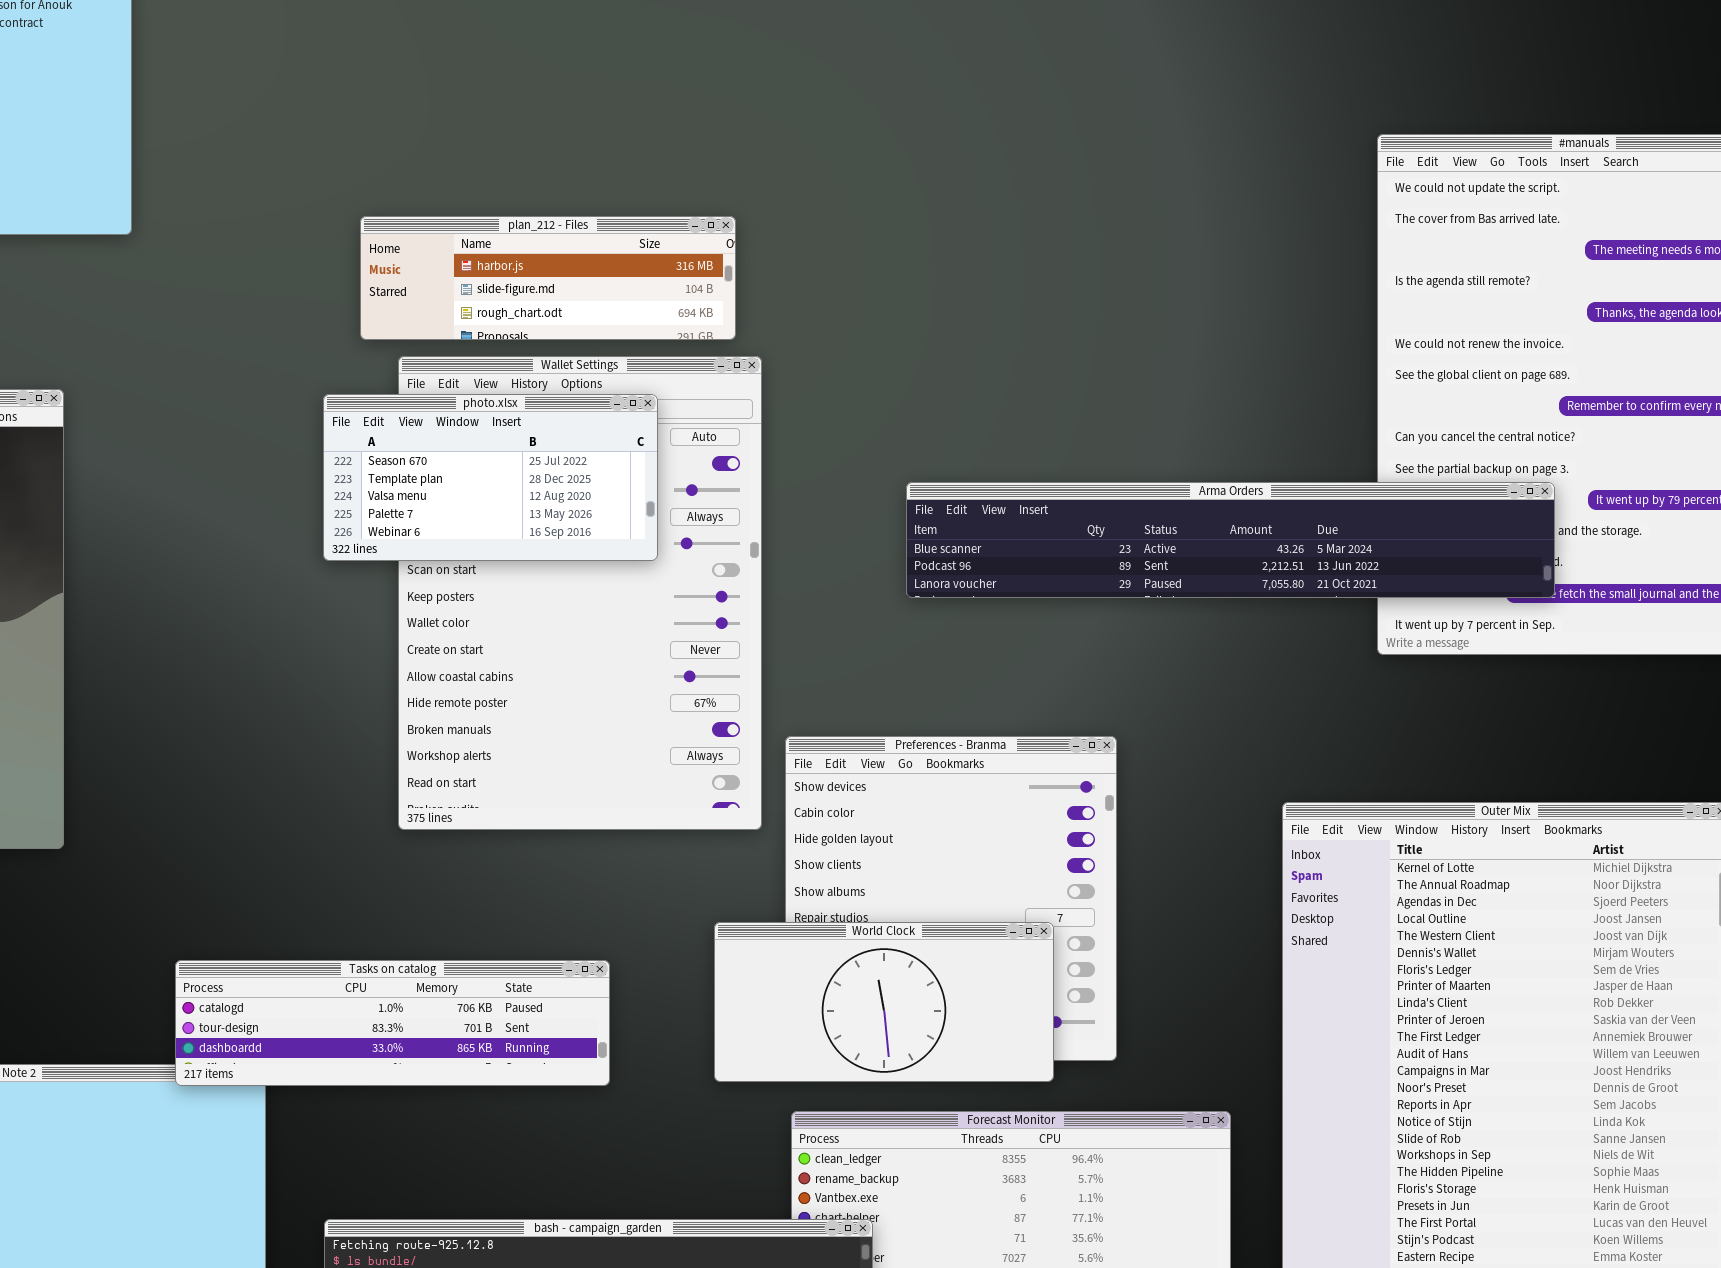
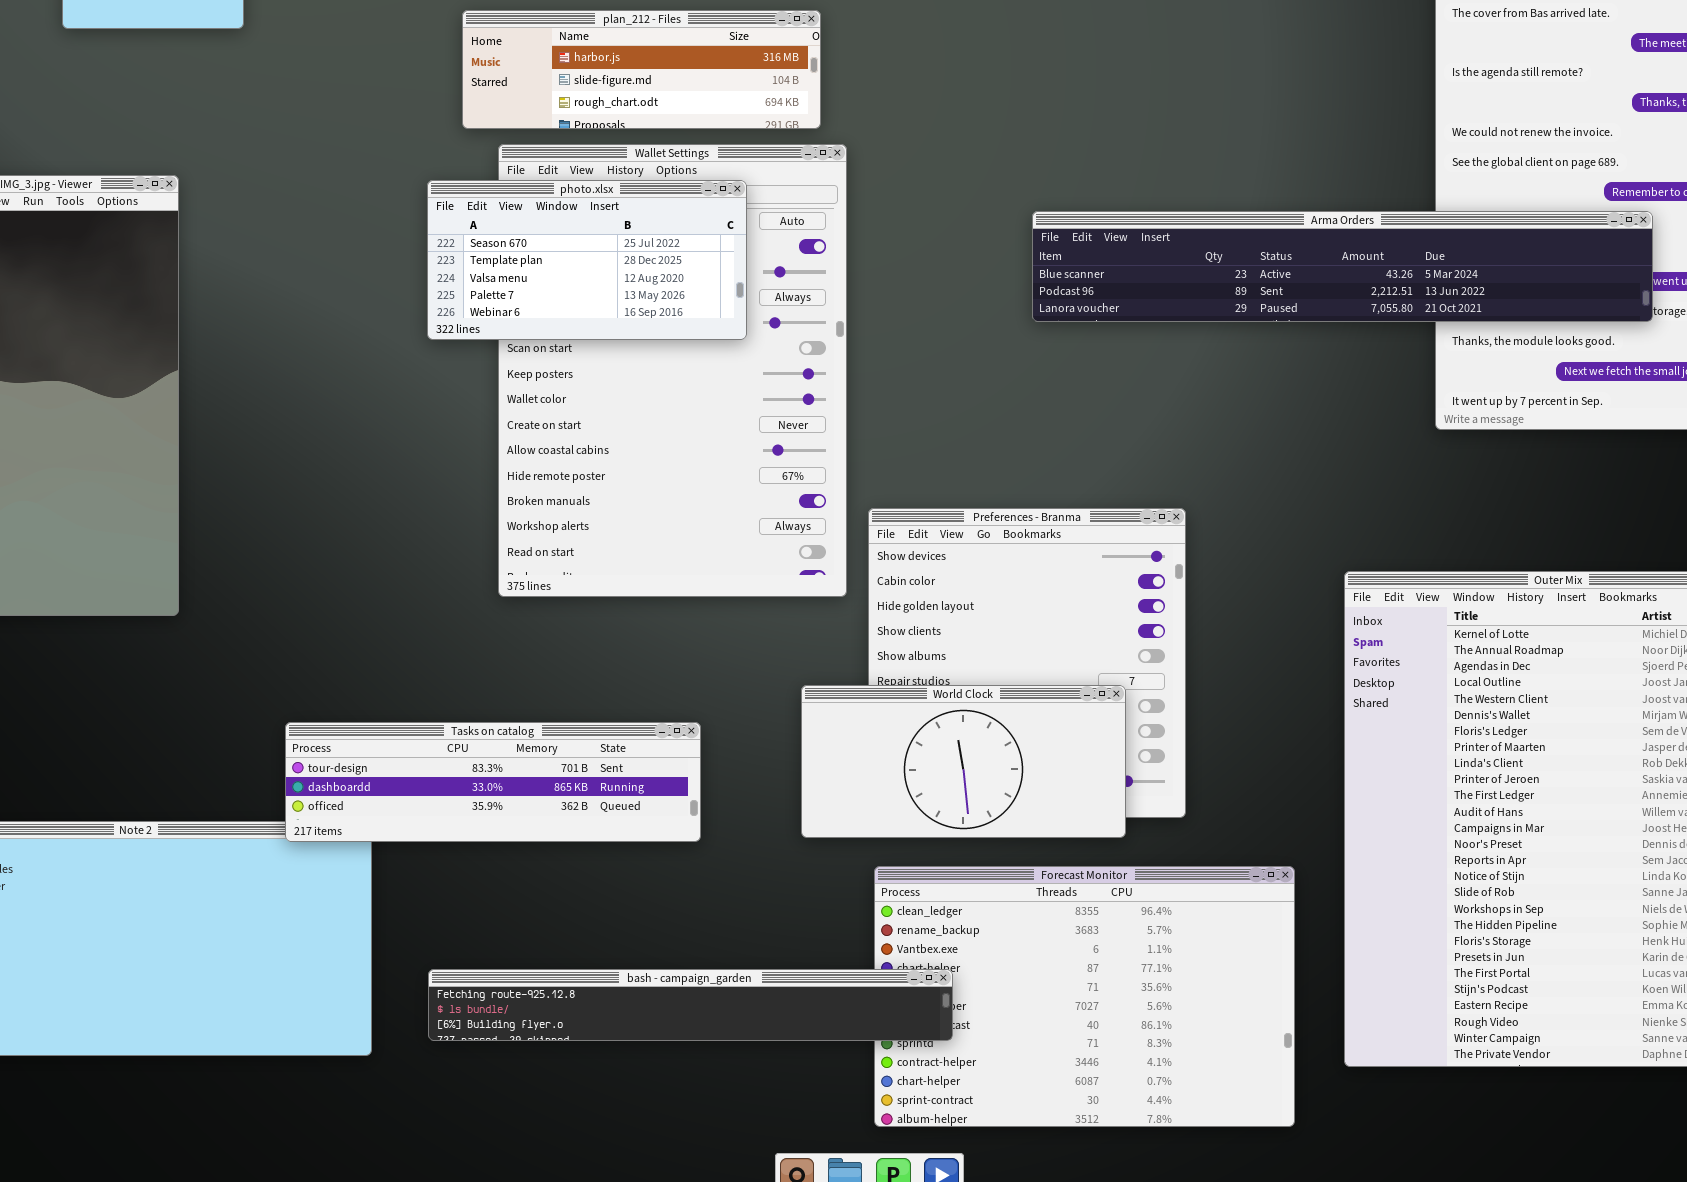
Arma Orders: [906,482,1555,598] -> [1032,211,1653,322], moved
Tasks on catalog: [175,960,610,1086] -> [285,722,701,842], scrolled down 1 row

